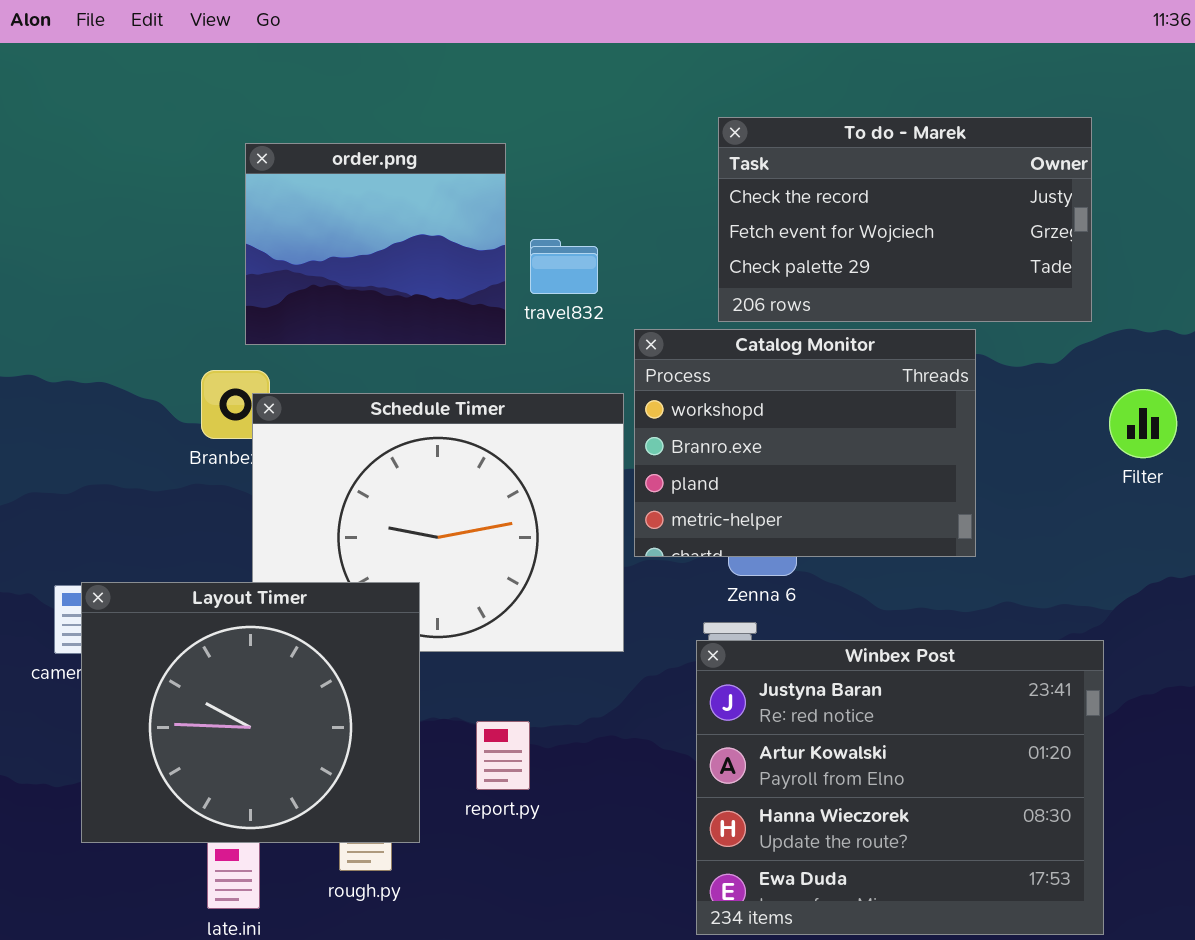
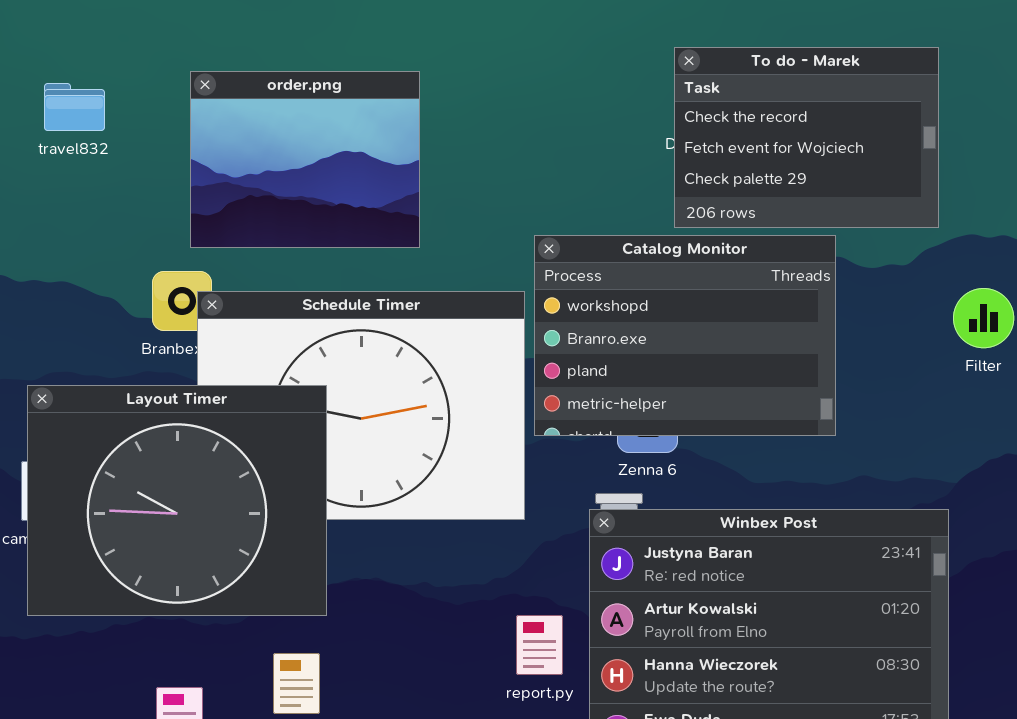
To do - Marek: [718,117,1092,322] -> [674,47,939,228], resized
travel832: [530,239,598,294] -> [44,83,105,131], moved
Layout Timer: [81,582,420,843] -> [27,385,327,616], moved
report.py: [476,721,530,790] -> [516,615,563,675], moved

